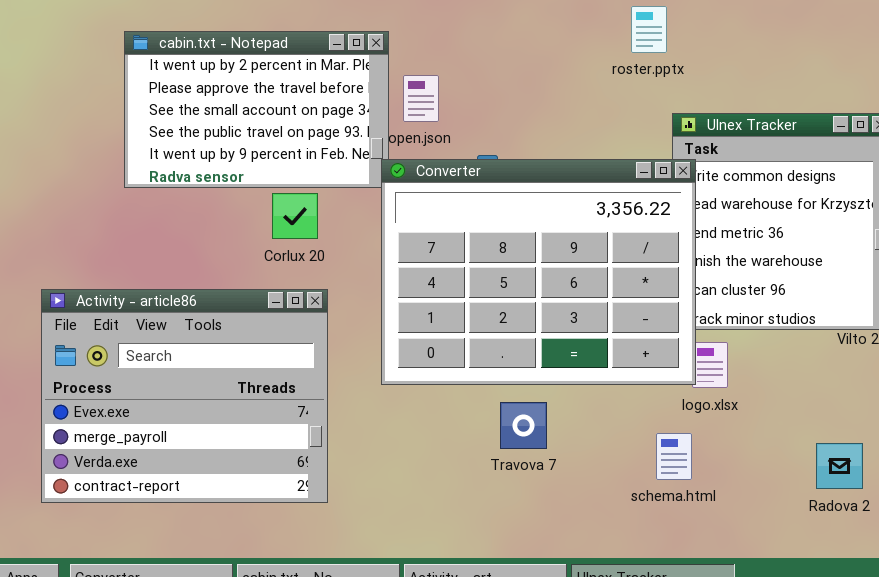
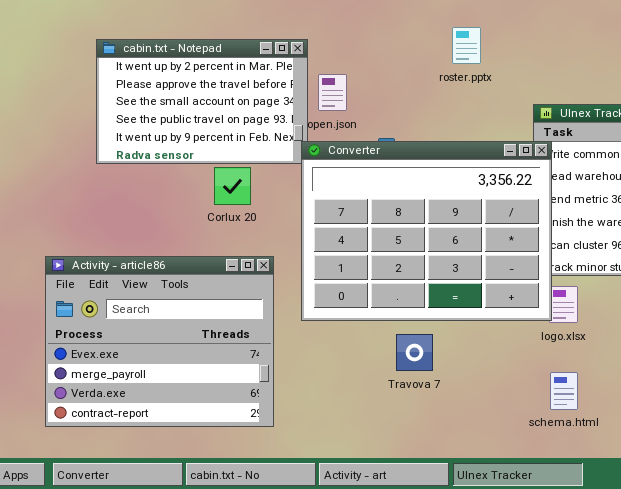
roster.pptx: [631,6,667,53] -> [452,27,481,64], moved
Activity - article86: [41,289,328,503] -> [45,256,274,427], moved
schema.html: [656,433,692,480] -> [550,372,578,410], moved

